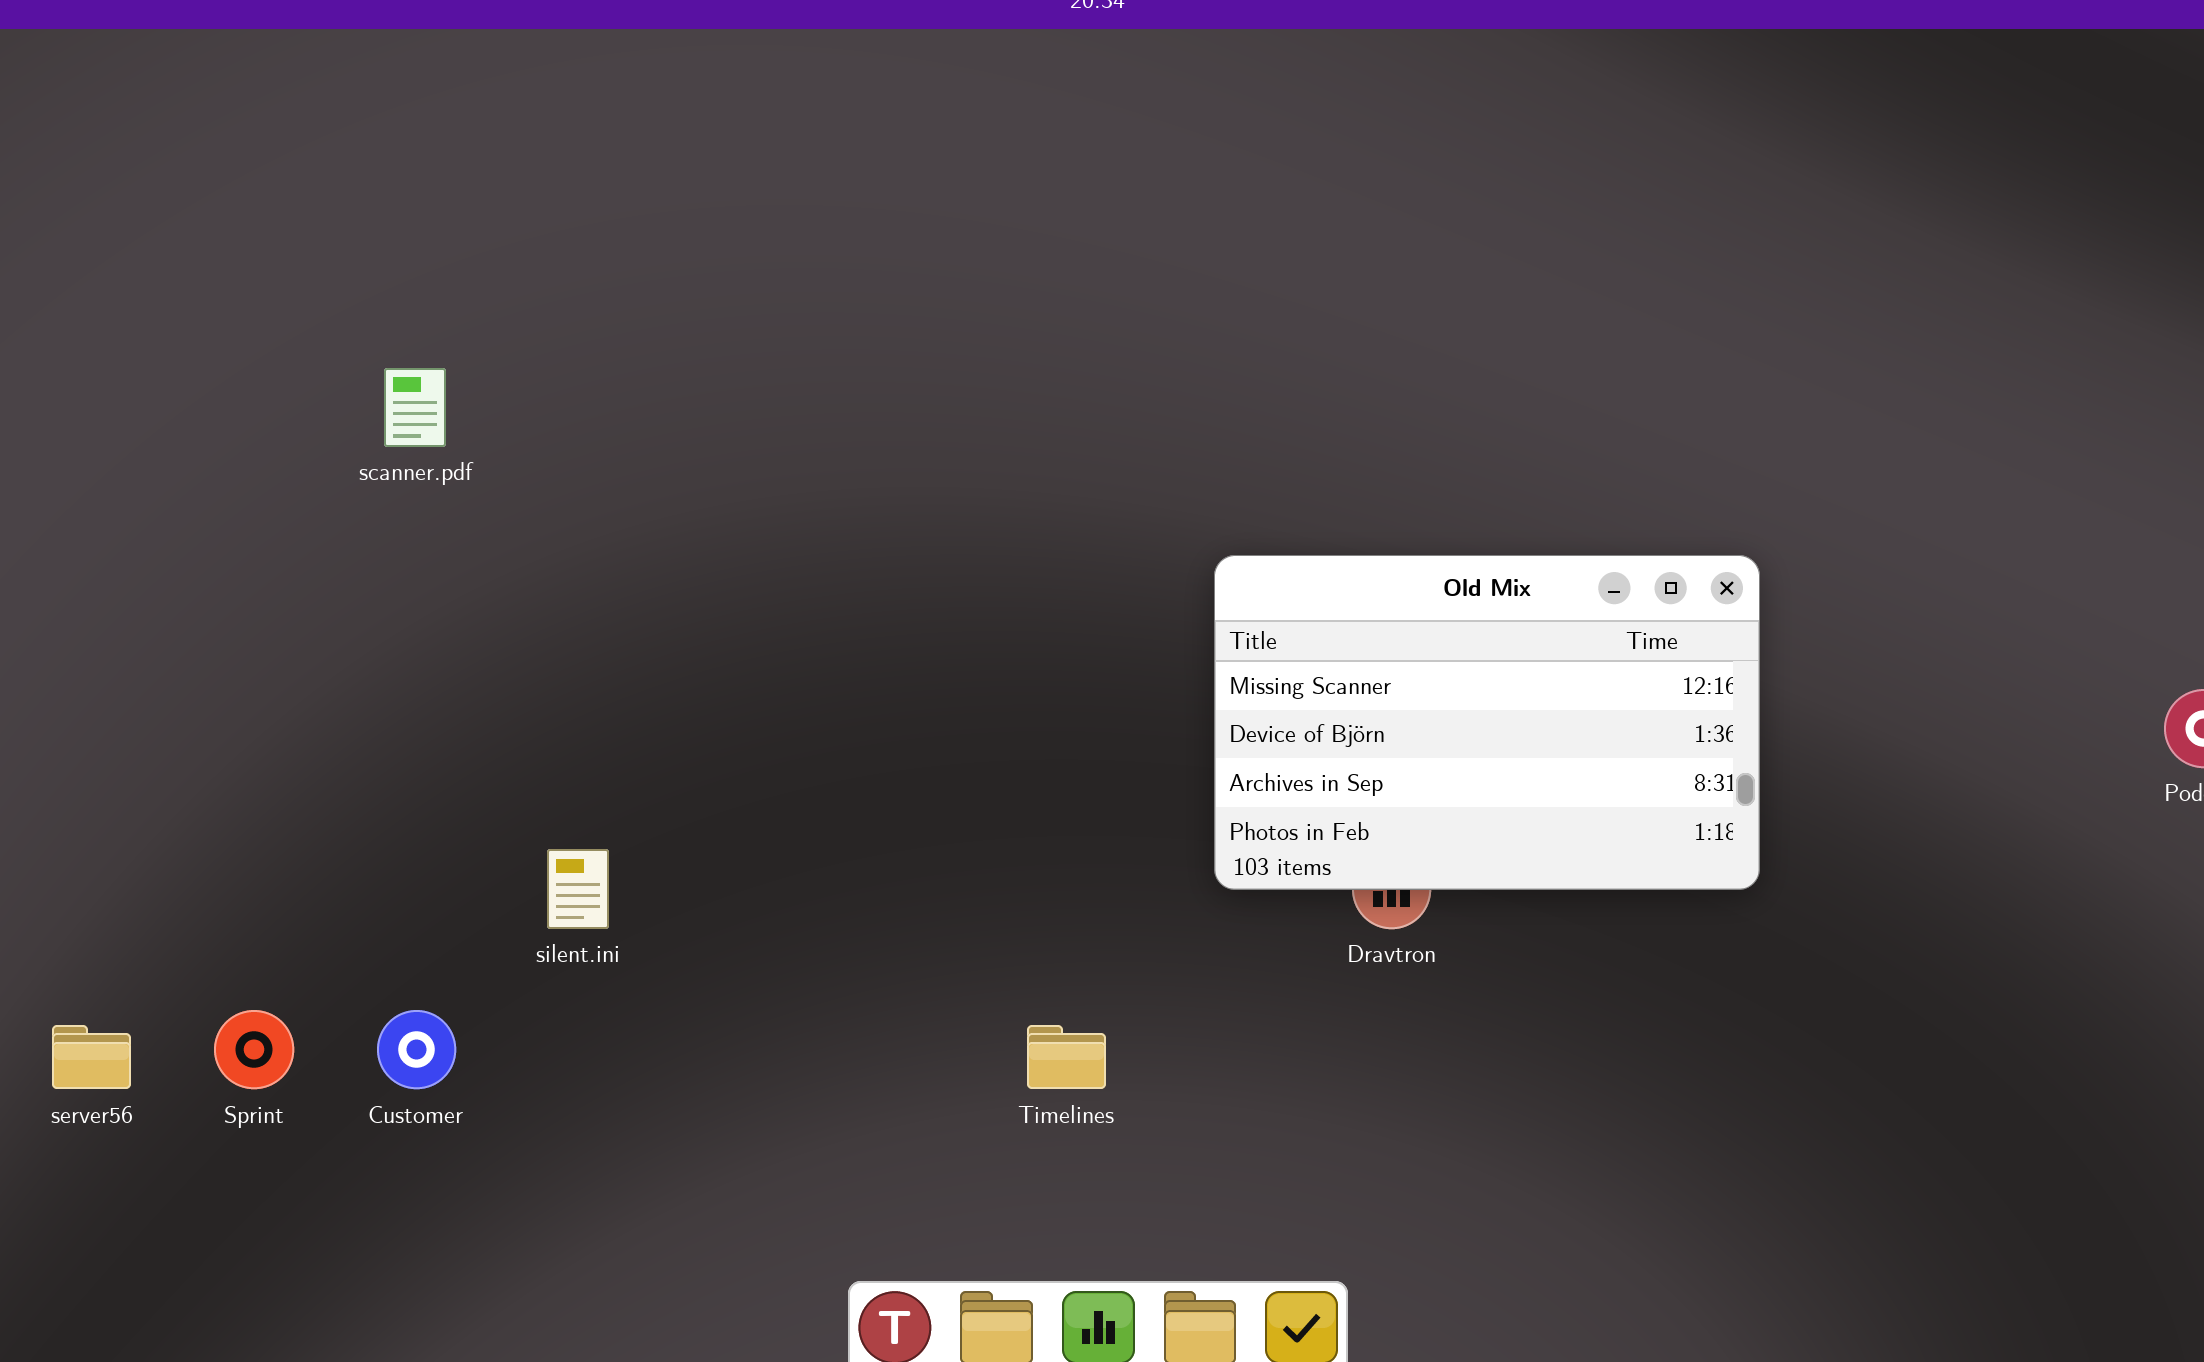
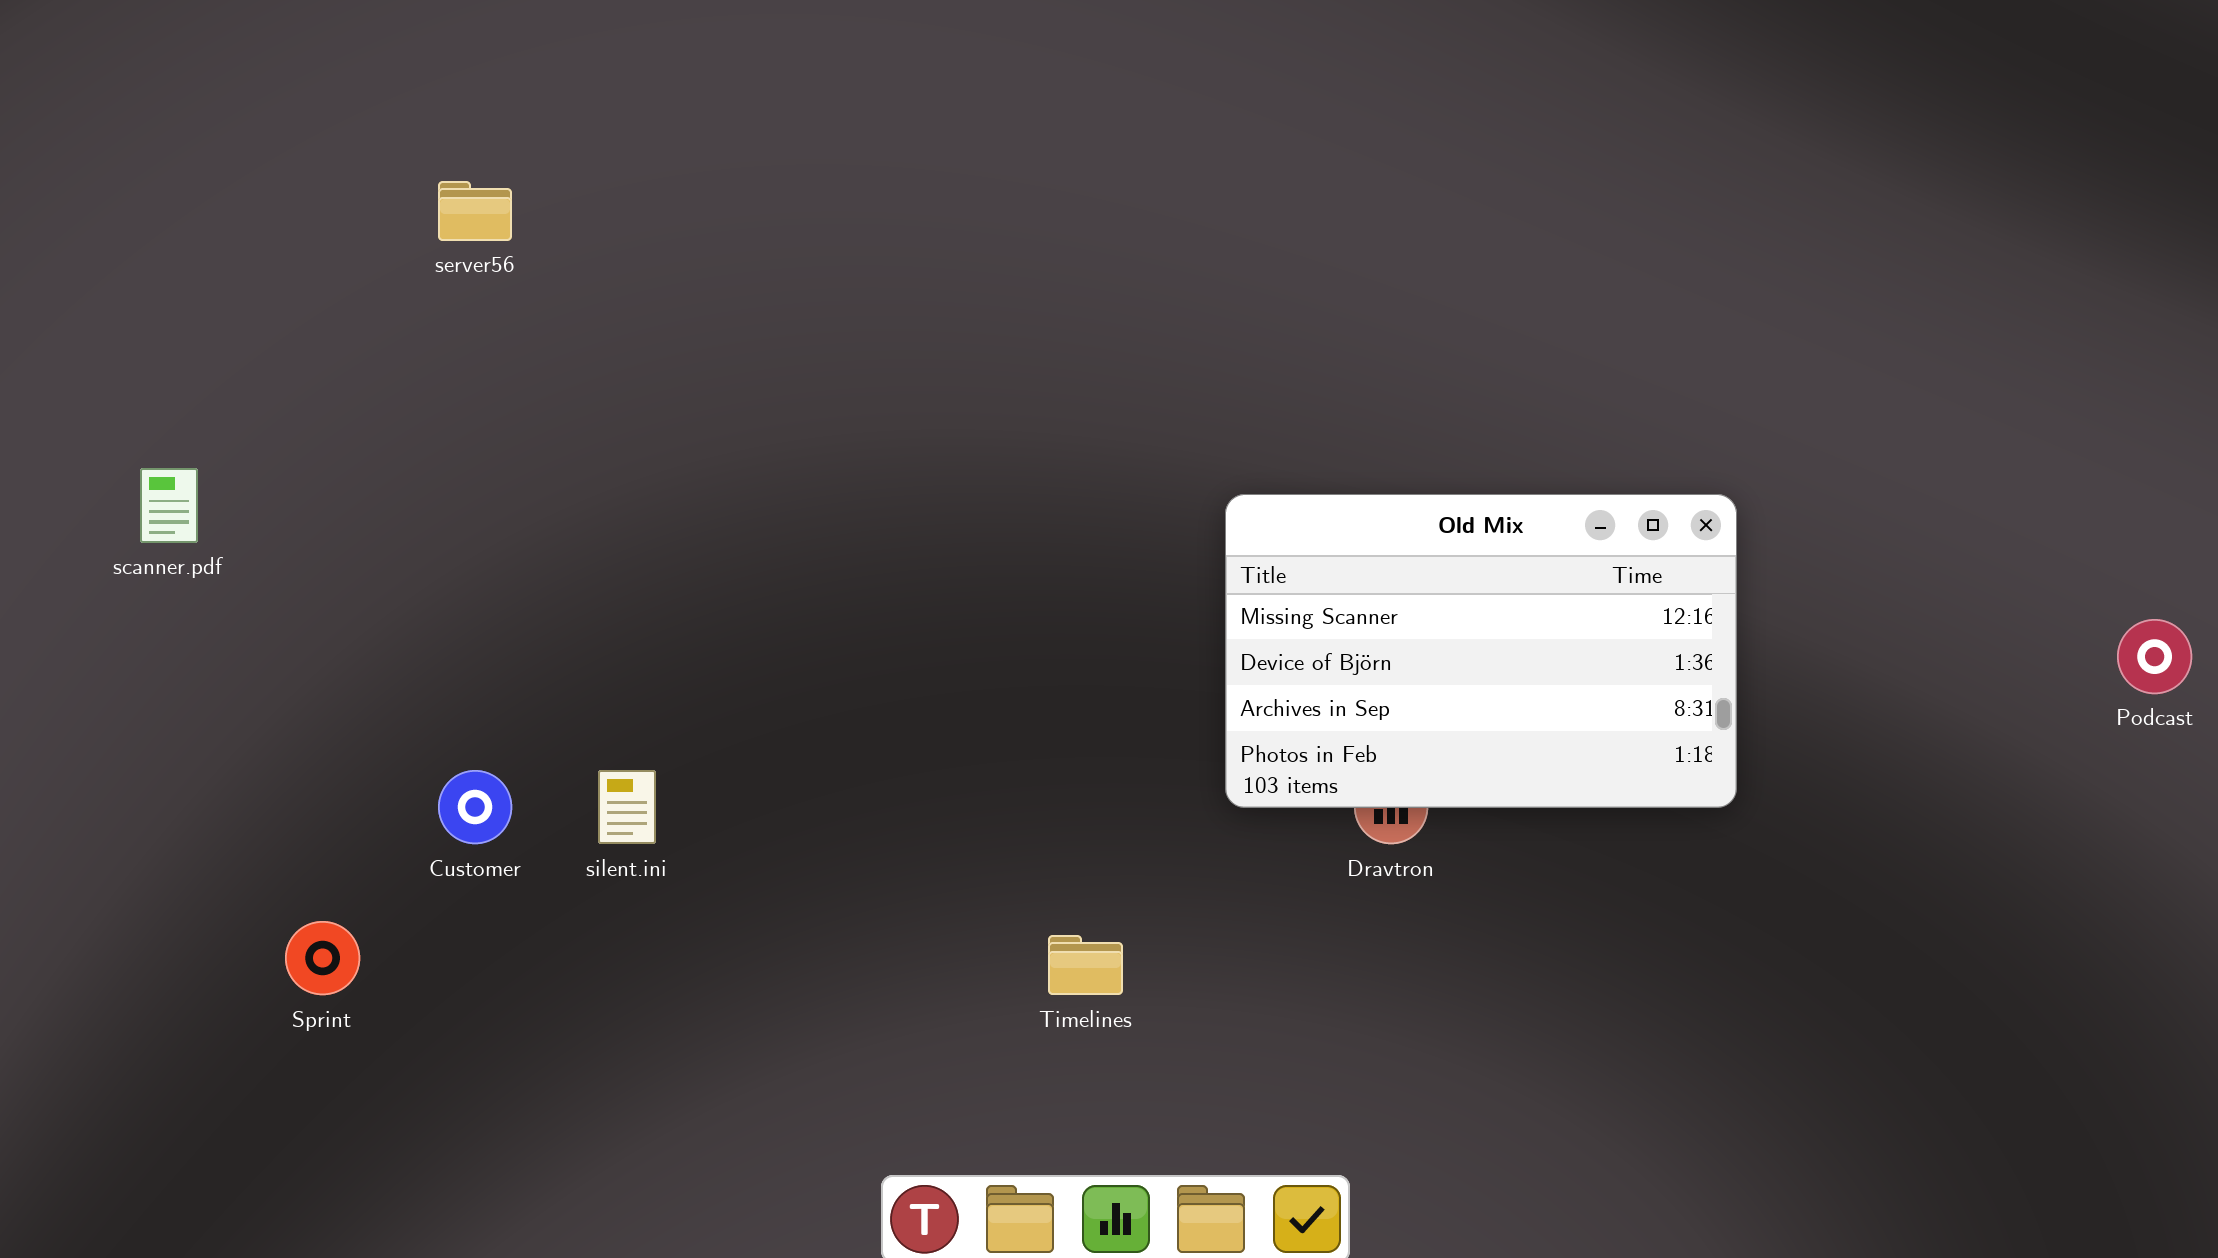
scanner.pdf: [384,368,446,447] -> [140,468,198,543], moved
Customer: [377,1010,456,1089] -> [438,770,512,844], moved
server56: [52,1025,131,1089] -> [438,181,512,241], moved

